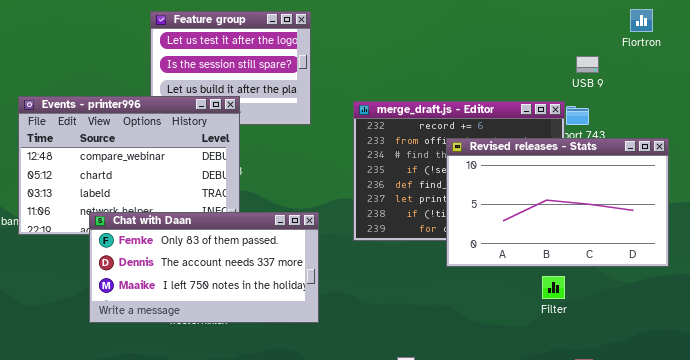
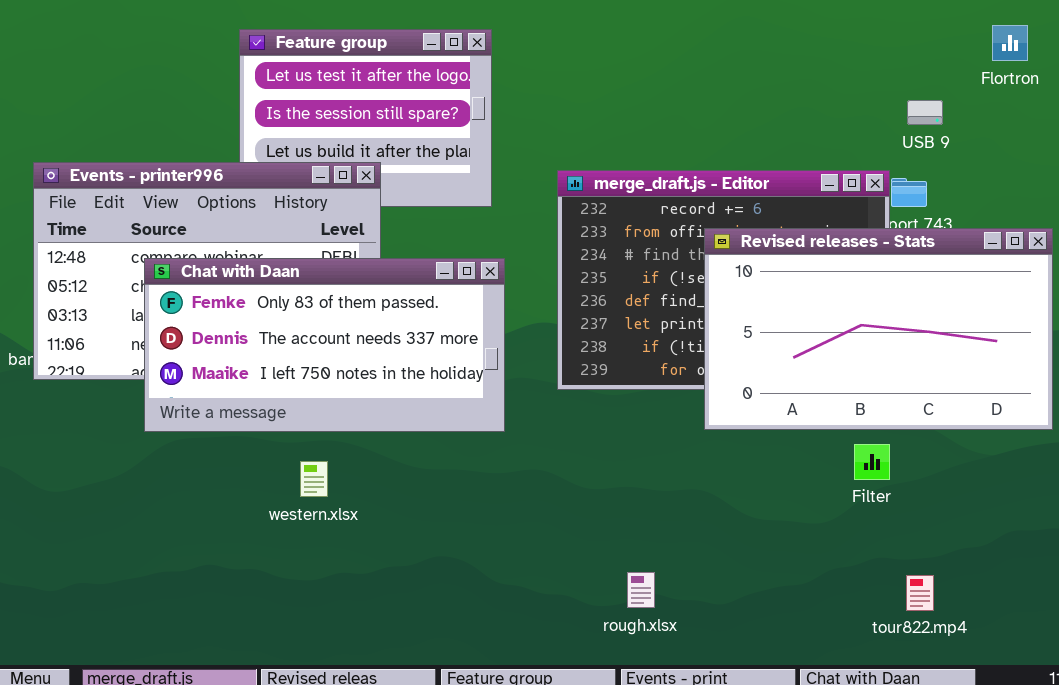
Chat with Daan: [89,212,319,323] -> [144,258,505,432], moved

